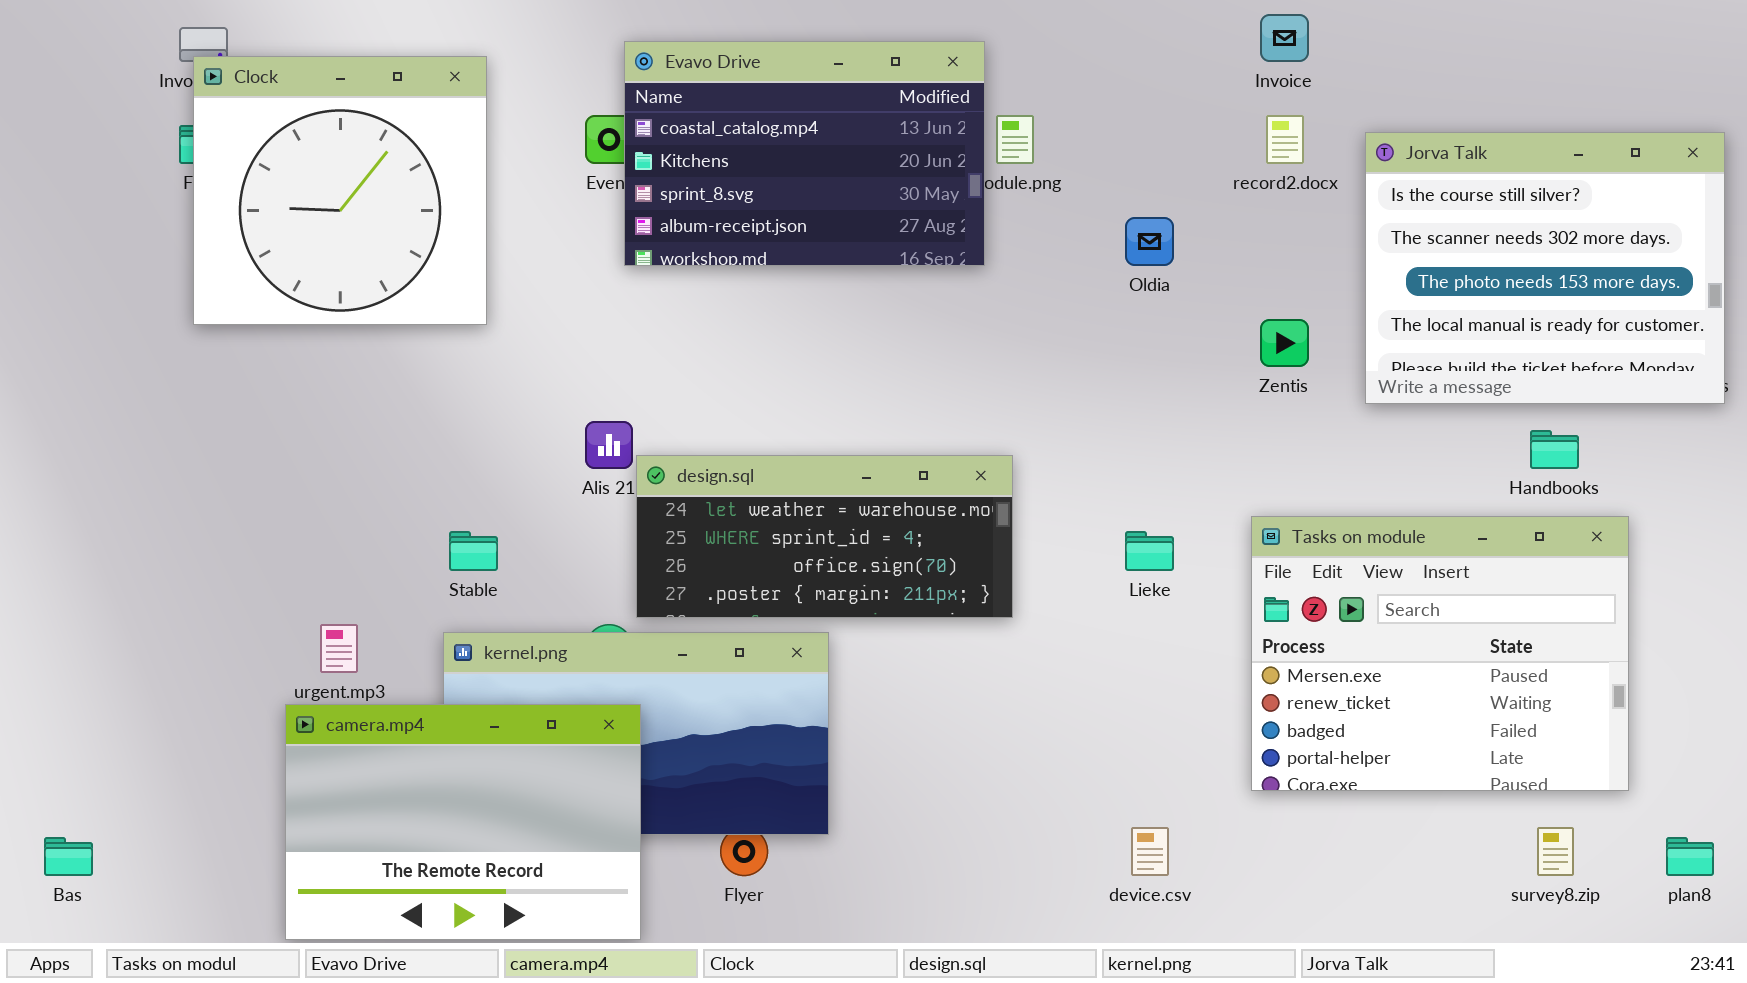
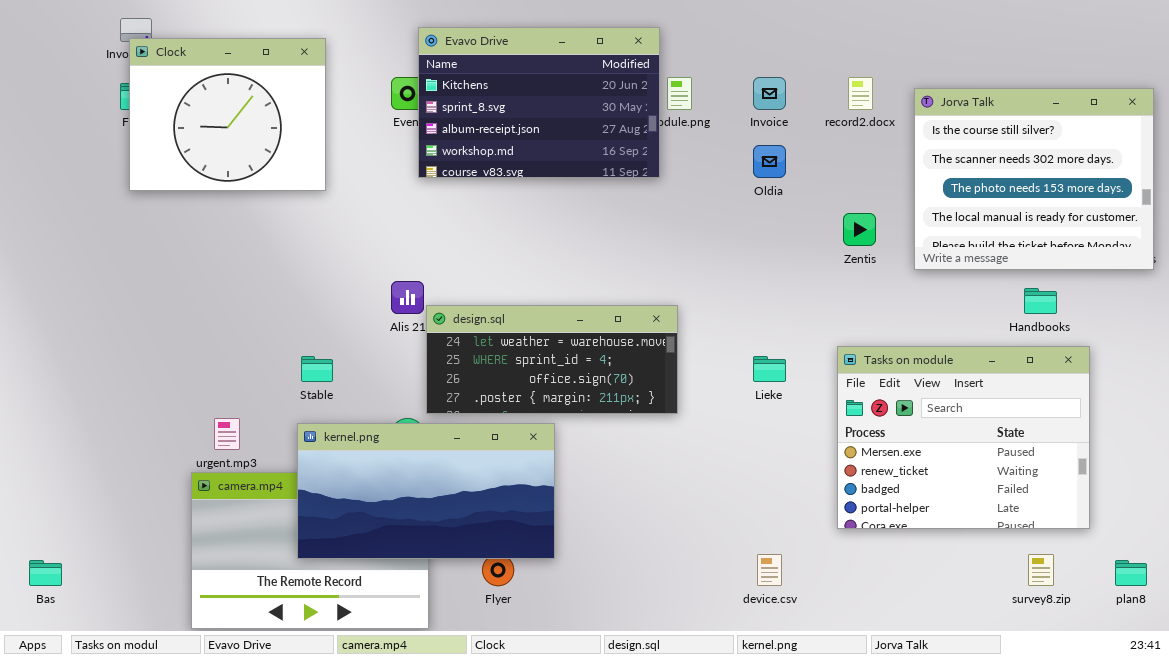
Invoice: [1260,14,1309,62] -> [753,77,786,110], moved
Evavo Drive: [624,41,985,266] -> [418,27,660,178], scrolled down 1 row
Clock: [193,56,487,325] -> [129,38,326,191], resized
kernel.png: [443,632,829,835] -> [297,423,555,559], raised

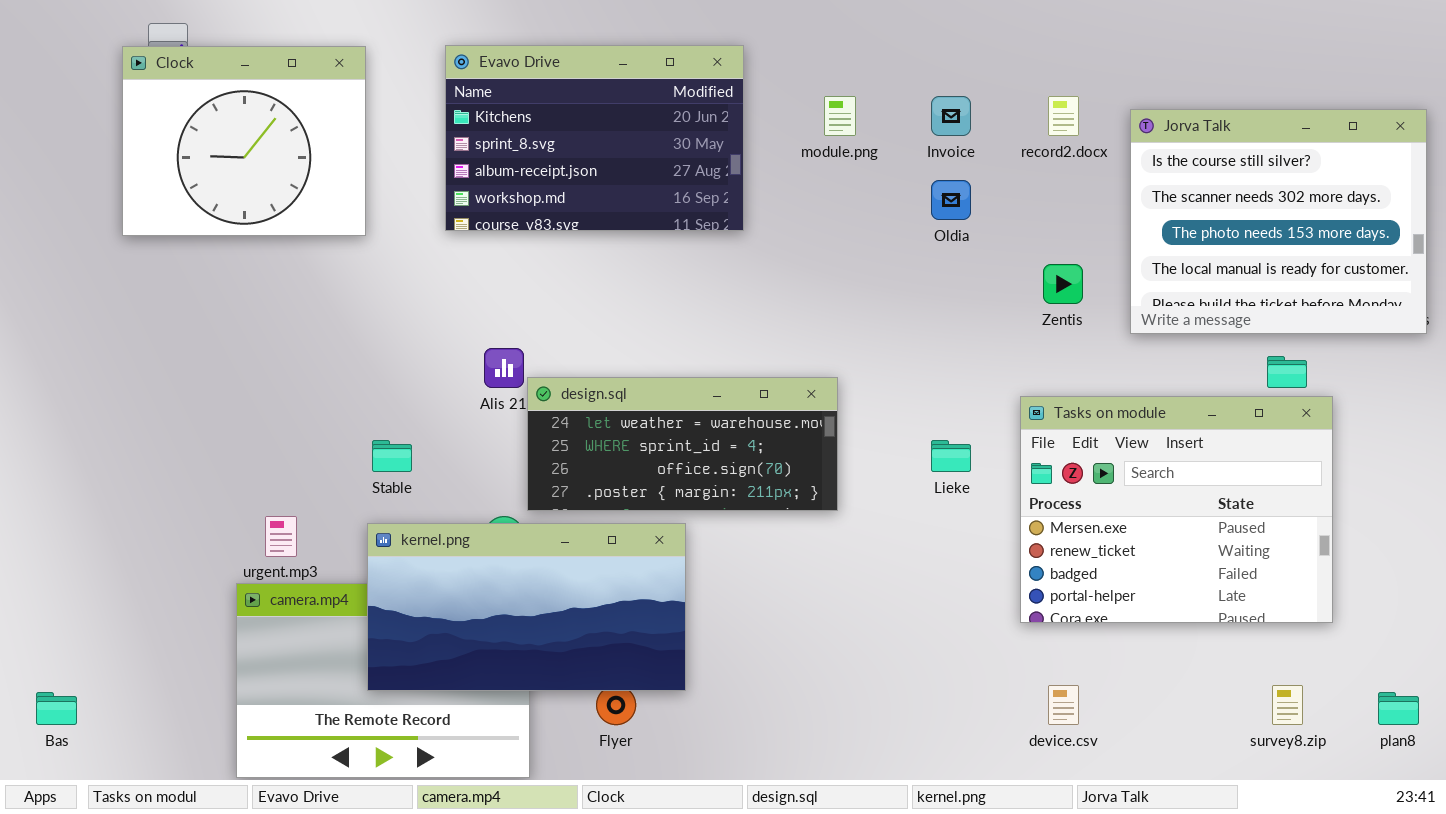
Evavo Drive: [418,27,660,178] -> [445,45,744,231], moved
Clock: [129,38,326,191] -> [122,46,366,236], moved
Tasks on module: [837,346,1090,529] -> [1020,396,1333,623], moved
device.csv: [757,554,782,586] -> [1048,685,1079,725], moved

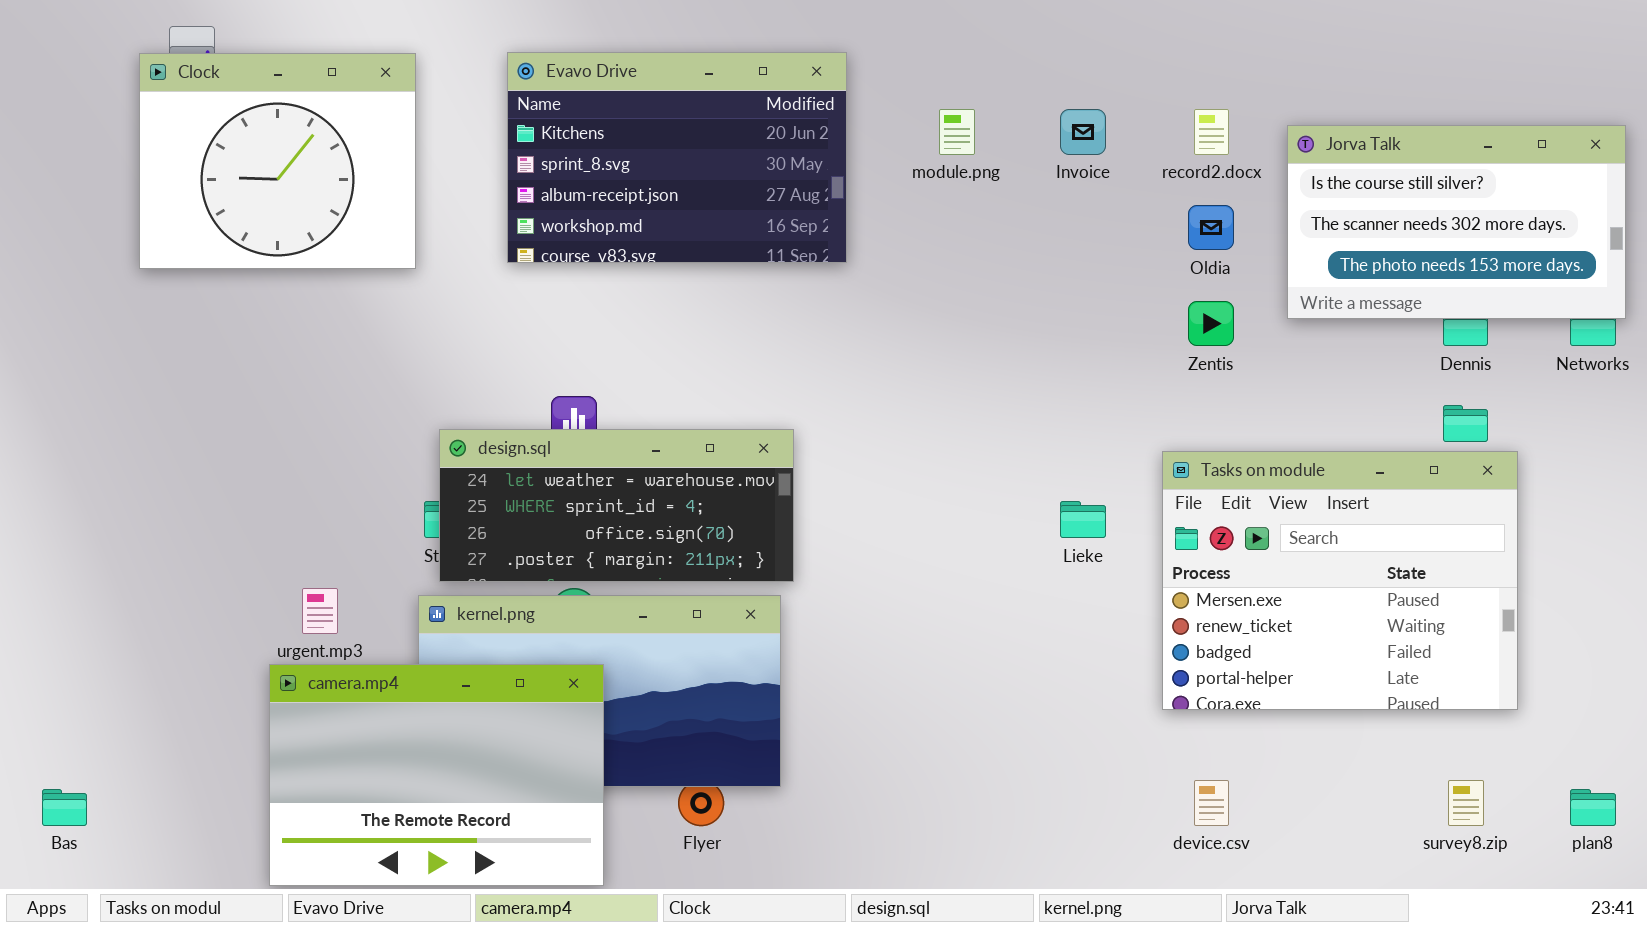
Jorva Talk: [1130,109,1427,334] -> [1287,125,1626,319], resized
Oldia: [931,180,971,220] -> [1188,205,1234,250], moved
design.sql: [527,377,838,511] -> [439,429,794,582], moved
camera.mp4: [236,583,530,778] -> [269,664,604,886], raised

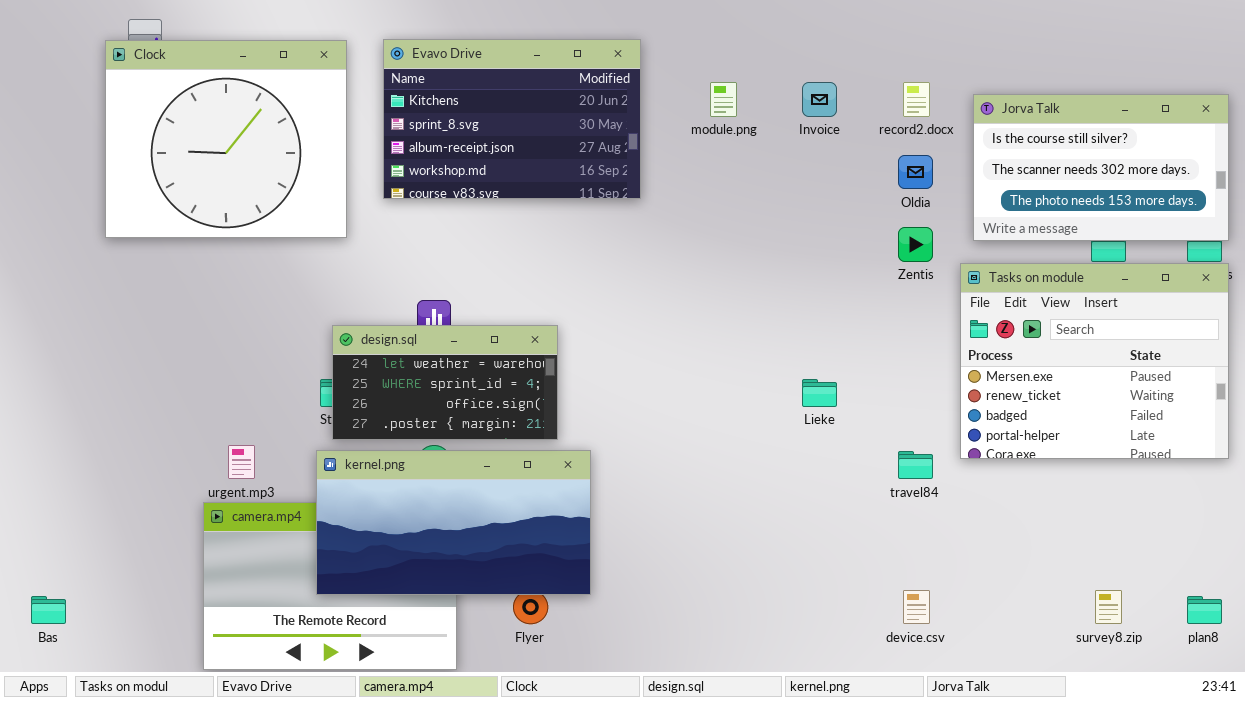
Clock: [139,53,416,269] -> [105,40,347,238], resized
design.sql: [439,429,794,582] -> [332,325,558,440], resized
Tasks on module: [1162,451,1518,710] -> [960,263,1229,459], moved
kernel.png: [418,595,781,787] -> [316,450,591,595], raised

